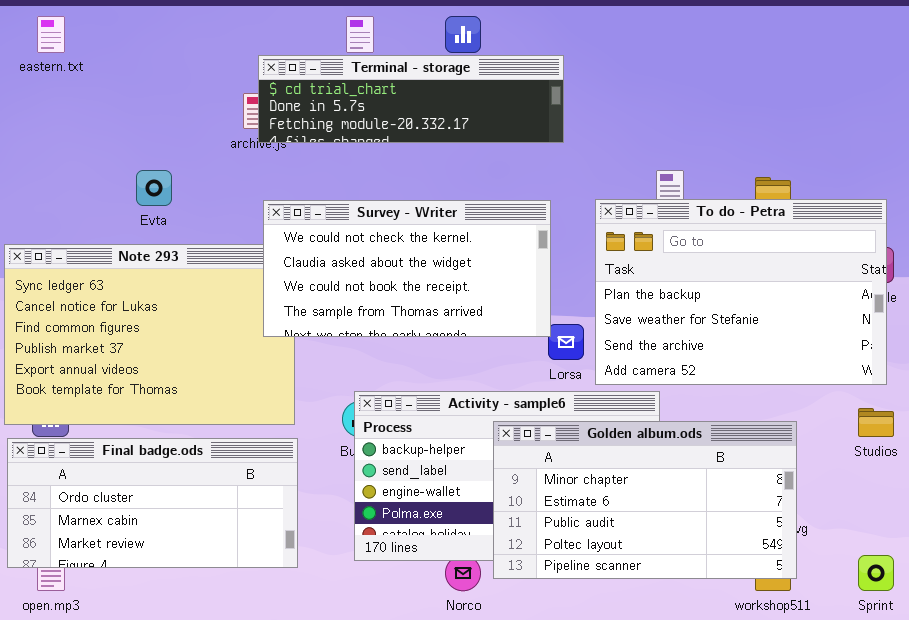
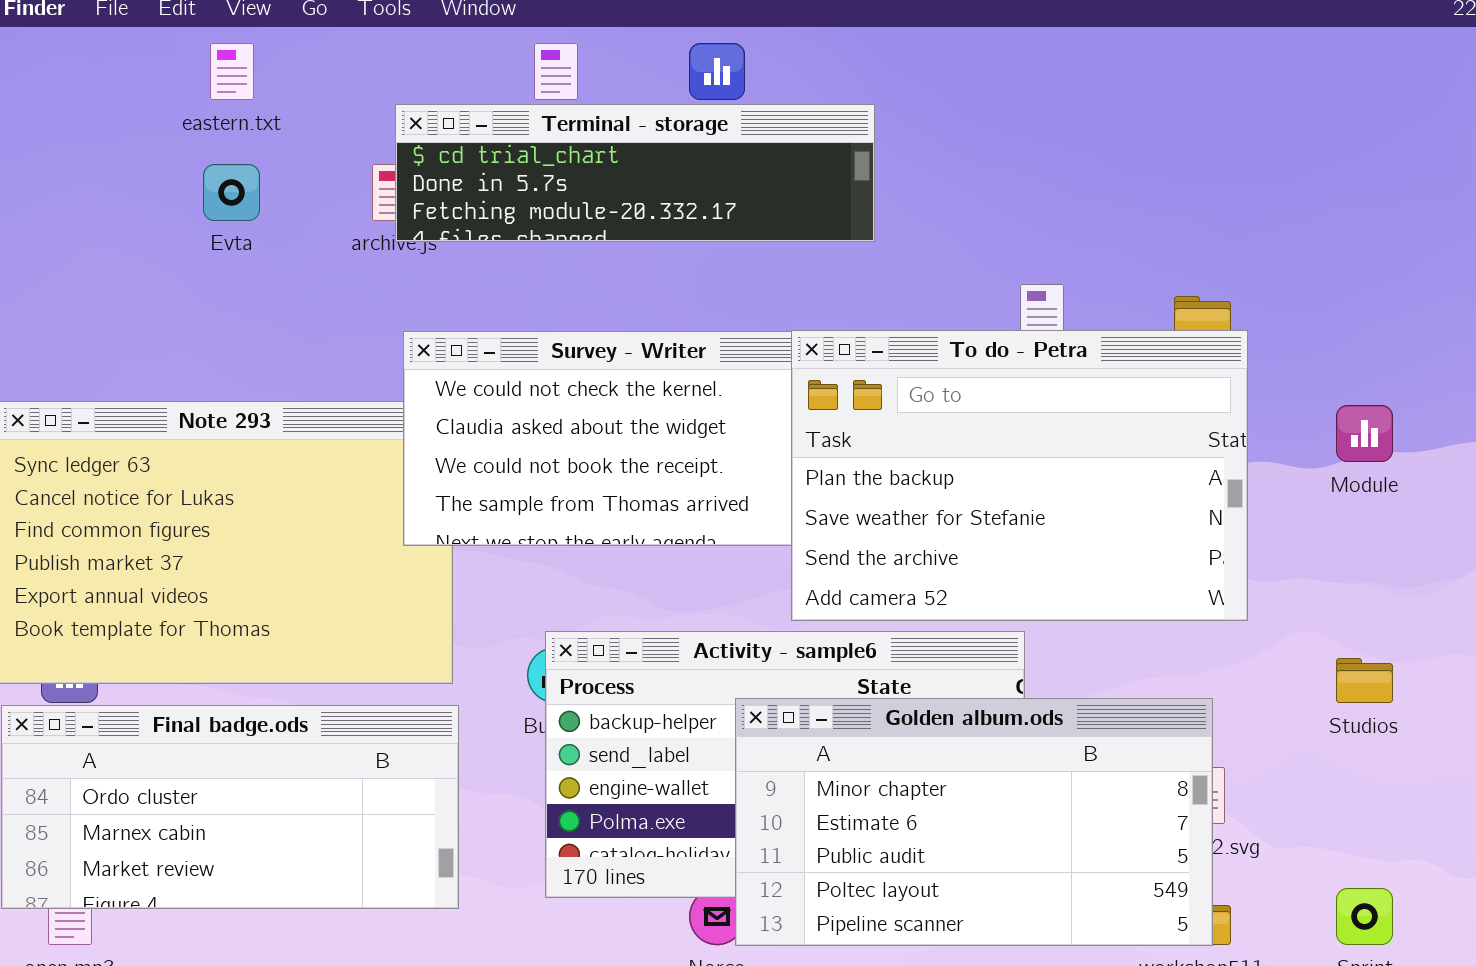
eastern.txt: [37,16,65,53] -> [210,43,254,100], moved
Evta: [136,170,172,206] -> [203,164,260,221], moved
To do - Petra: [595,199,887,385] -> [791,330,1248,621], moved
Golden album.ods: [493,421,797,579] -> [735,698,1213,946], moved

